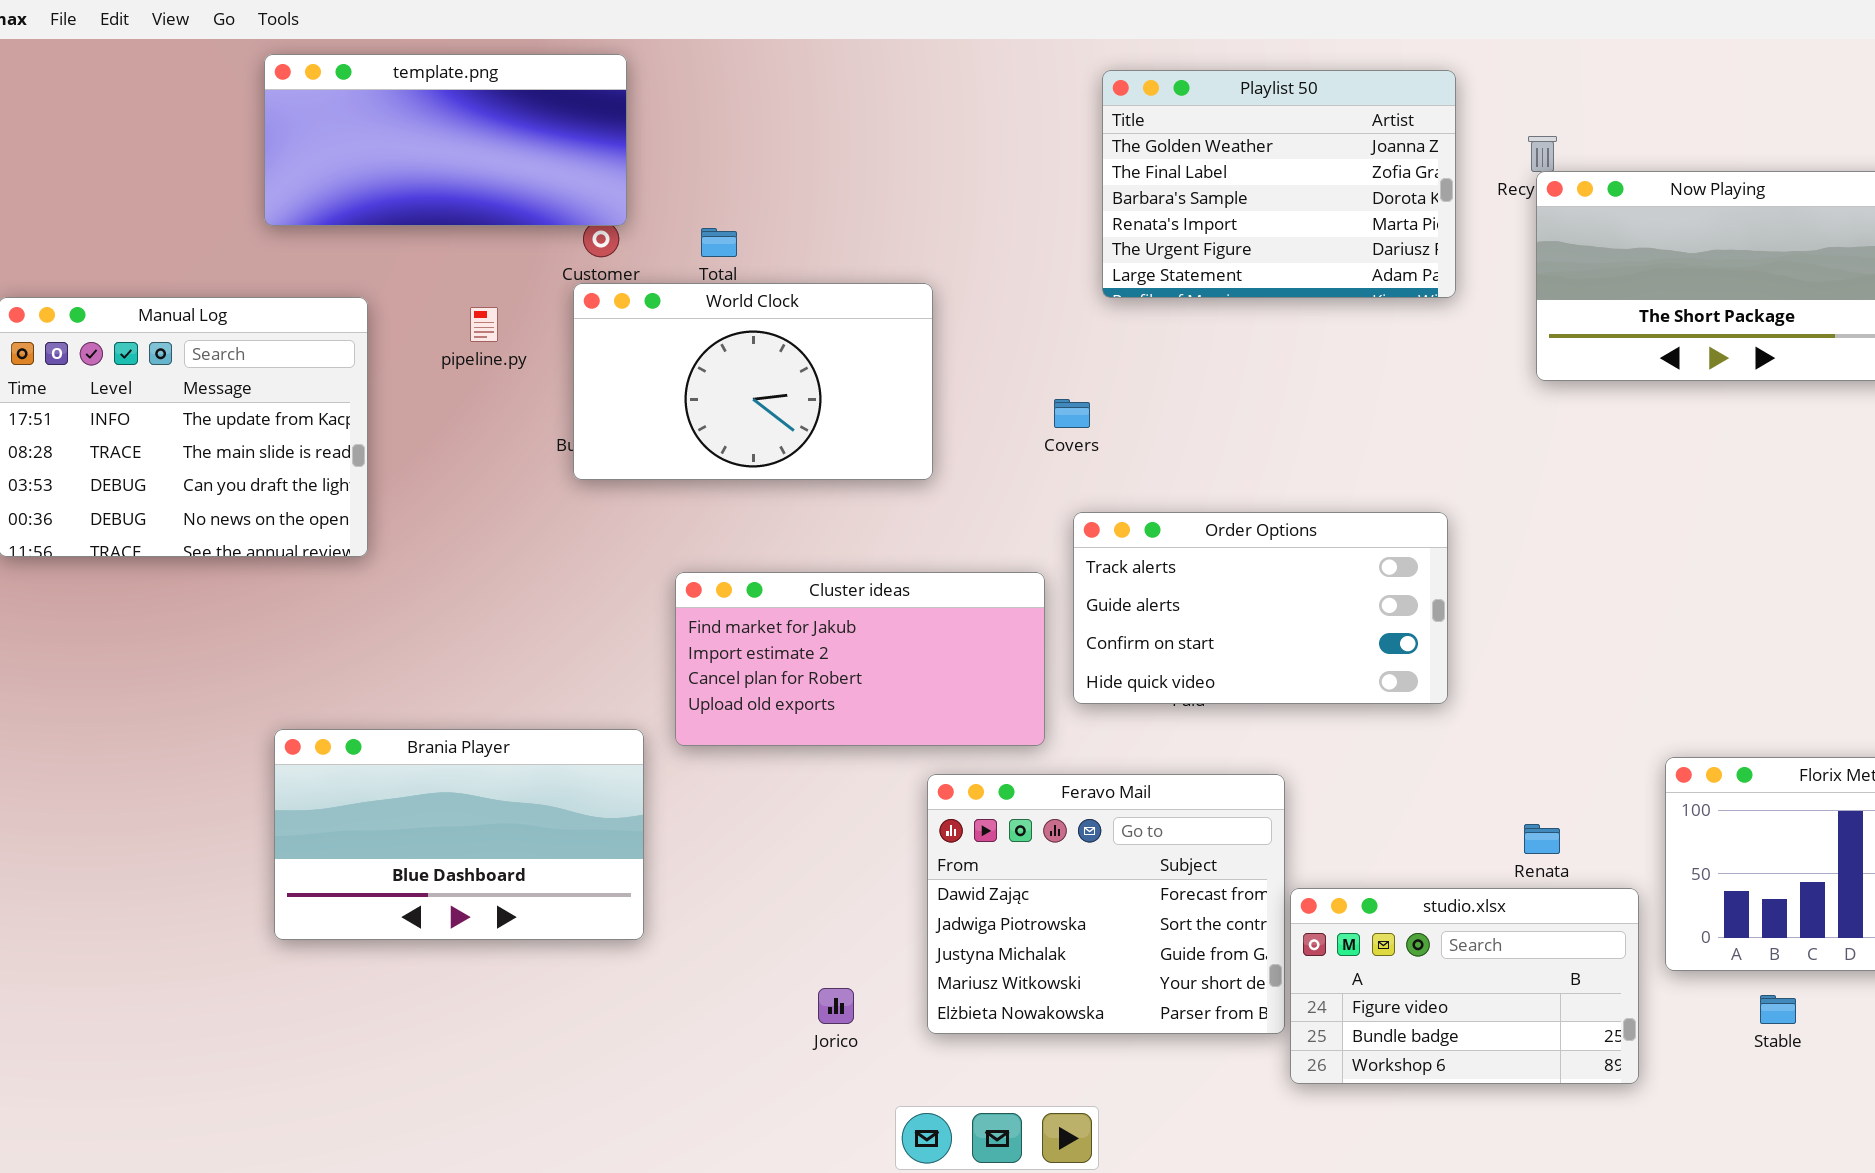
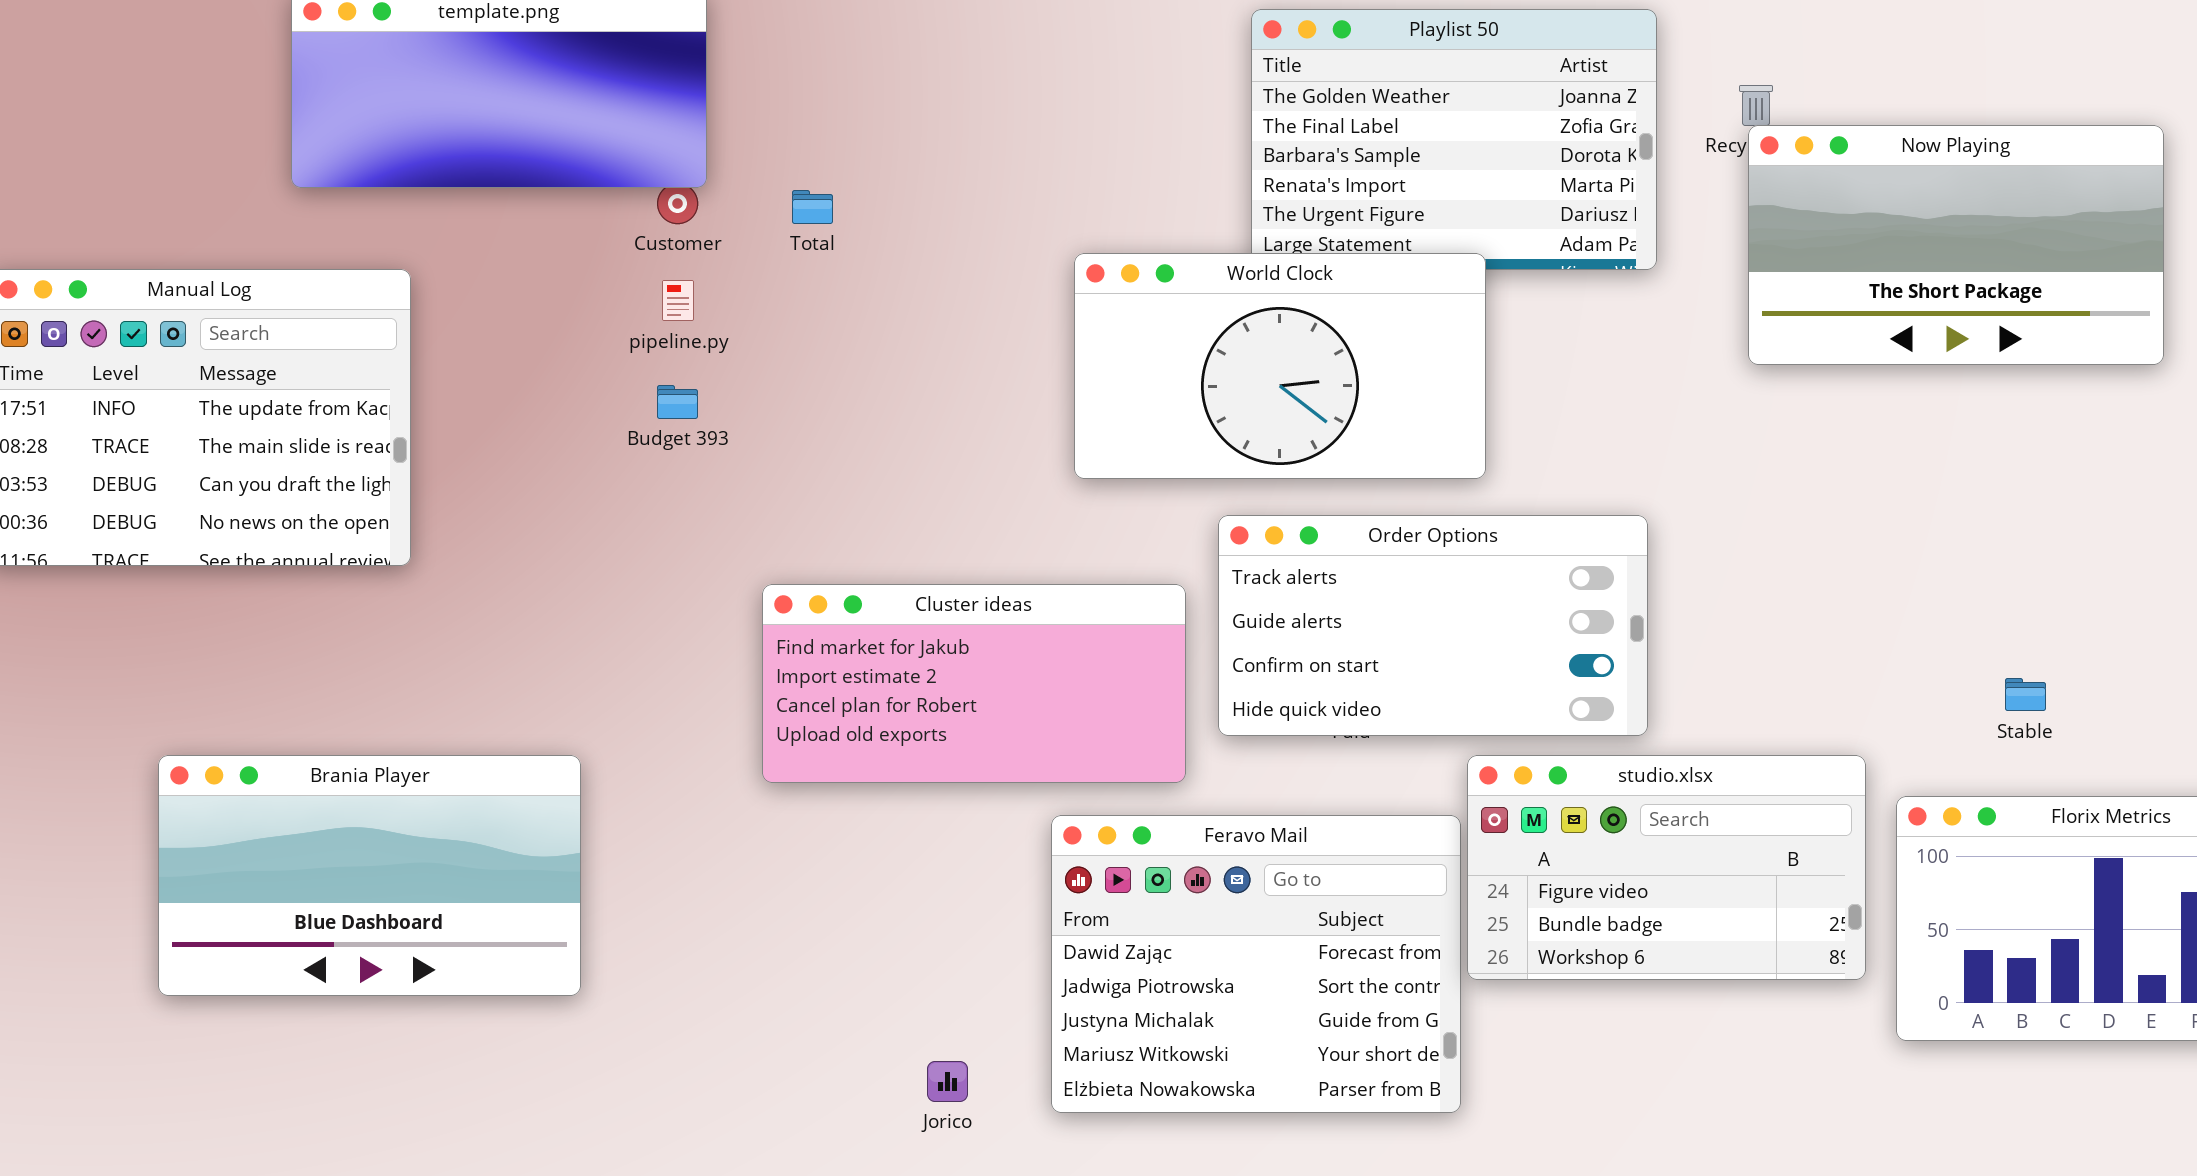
World Clock: [573,283,933,480] -> [1074,253,1486,479], moved
pipeline.py: [470,307,498,342] -> [662,280,694,321], moved
Brania Player: [274,729,644,940] -> [158,755,581,996], moved
studio.xlsx: [1290,888,1639,1084] -> [1467,755,1866,980], moved
Stable: [1760,995,1796,1024] -> [2005,678,2046,711], moved

